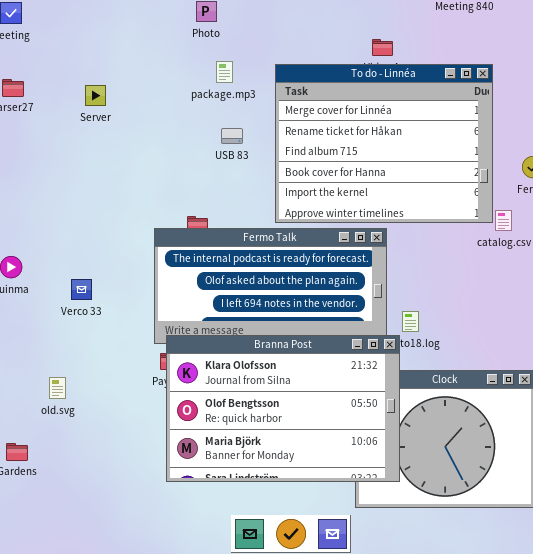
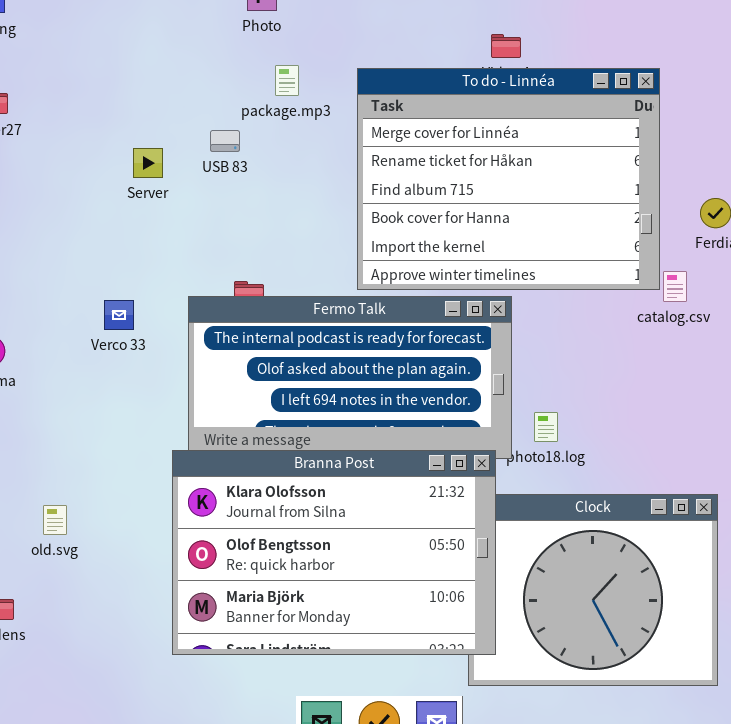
Server: [85,85,106,106] -> [133,148,163,178], moved
USB 83: [221,128,243,144] -> [210,130,240,152], moved
Verco 33: [71,279,92,300] -> [104,300,134,330], moved
Branna Post: [166,335,400,482] -> [172,450,496,655], moved

